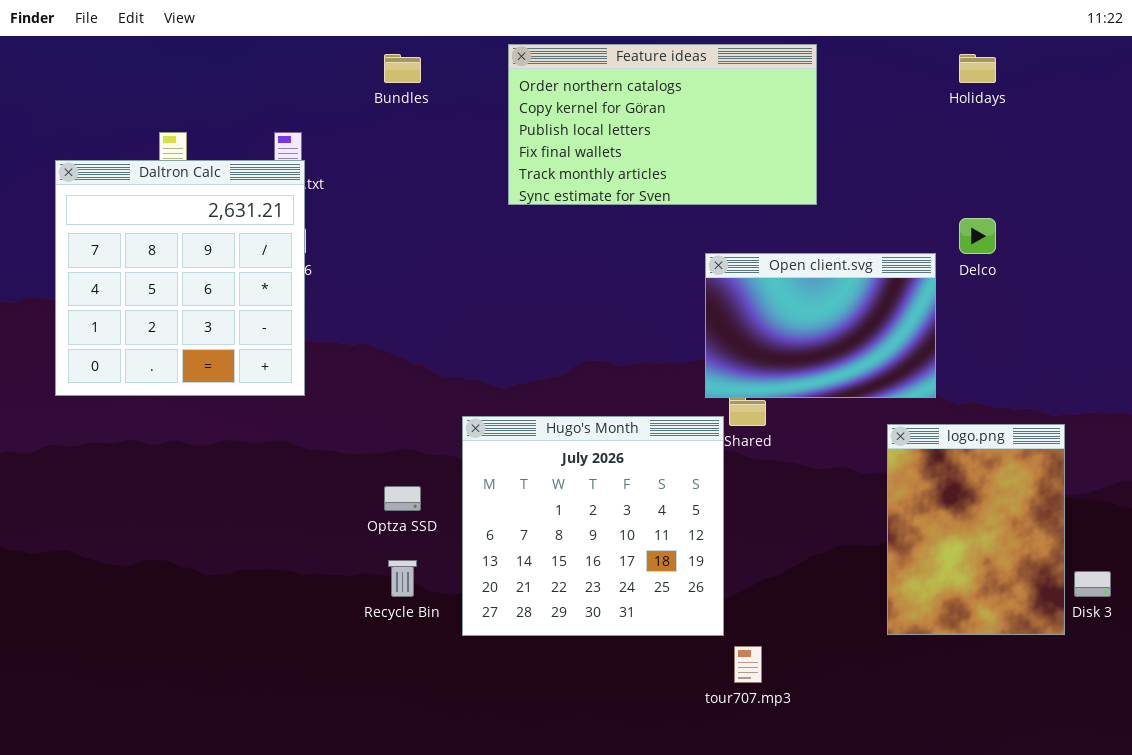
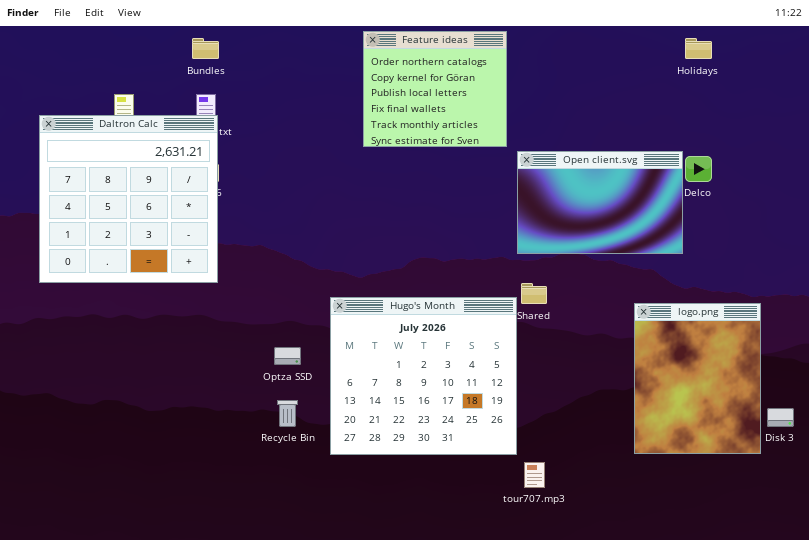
Feature ideas: [508,44,817,205] -> [363,31,507,147], resized
Bundles: [384,54,421,83] -> [192,38,219,59], moved
Open client.svg: [705,253,936,398] -> [517,151,683,254], moved

